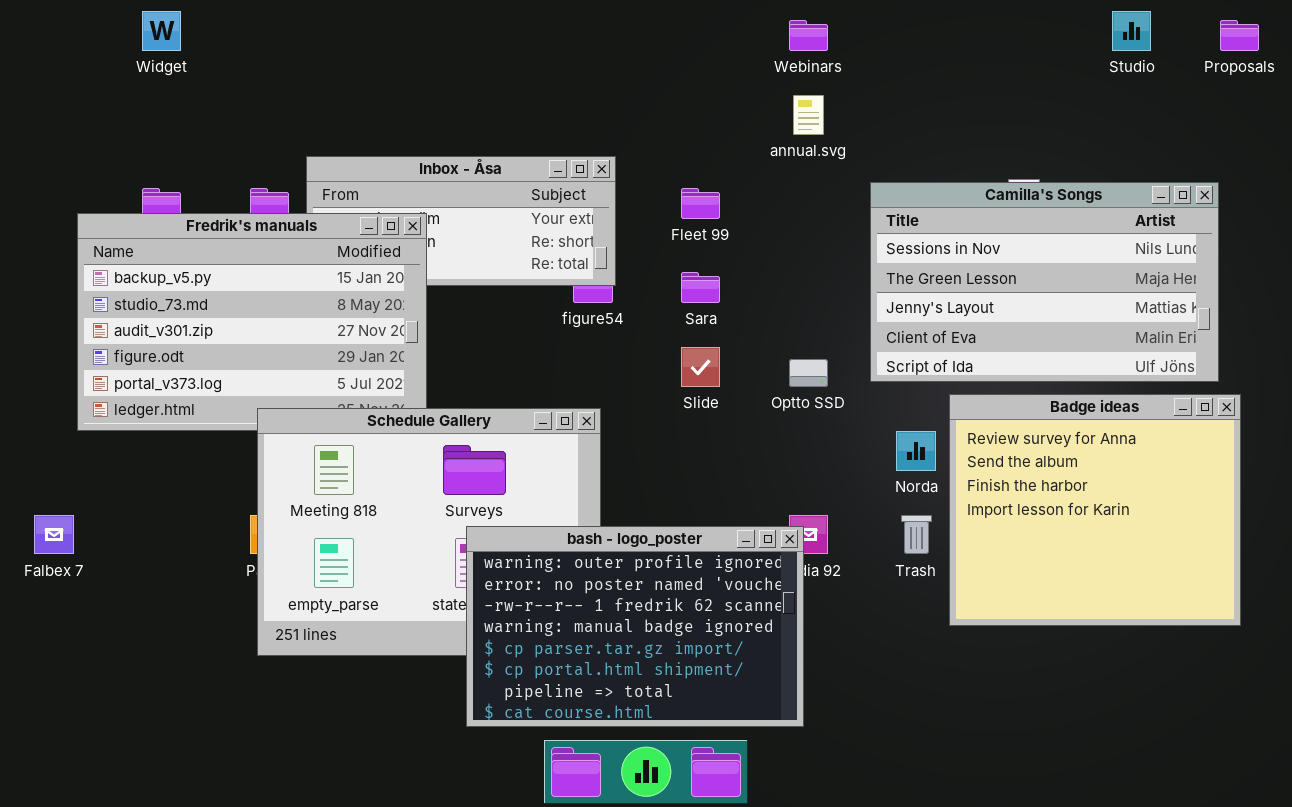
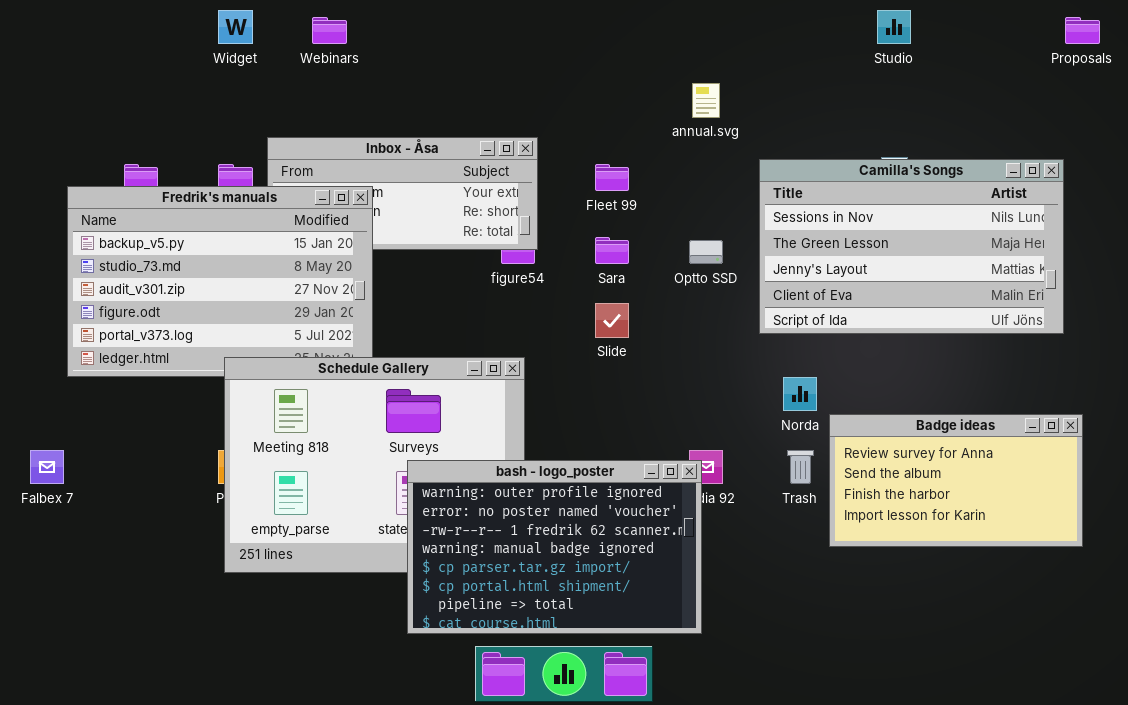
Widget: [142,11,181,51] -> [218,10,253,44], moved
Studio: [1112,11,1151,51] -> [877,10,911,44], moved
Webinars: [789,20,828,51] -> [312,17,347,44], moved
Optto SSD: [789,359,828,387] -> [689,240,723,264], moved
Badge ideas: [949,394,1241,626] -> [829,414,1083,547], resized

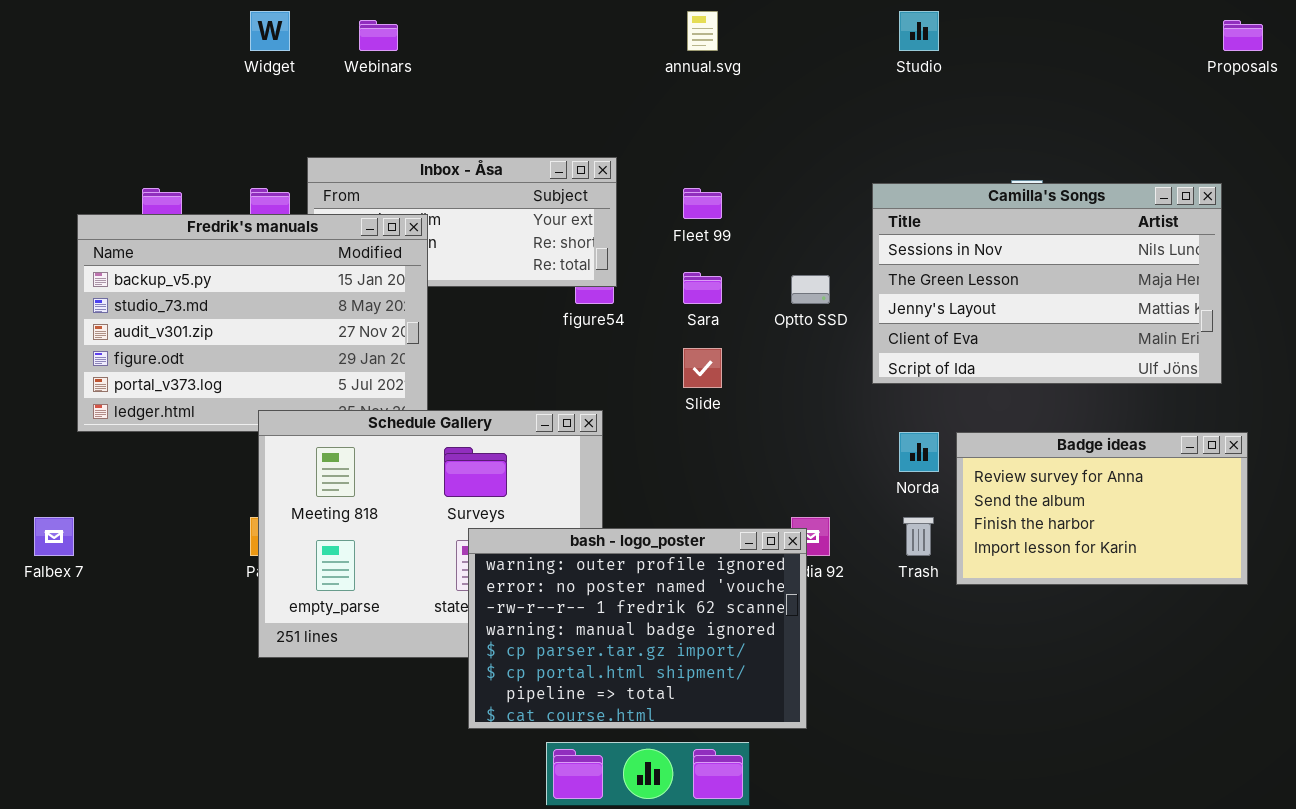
Studio: [877,10,911,44] -> [899,11,939,51], moved
annual.svg: [692,83,720,118] -> [687,11,718,51], moved
Badge ideas: [829,414,1083,547] -> [956,432,1248,585], moved

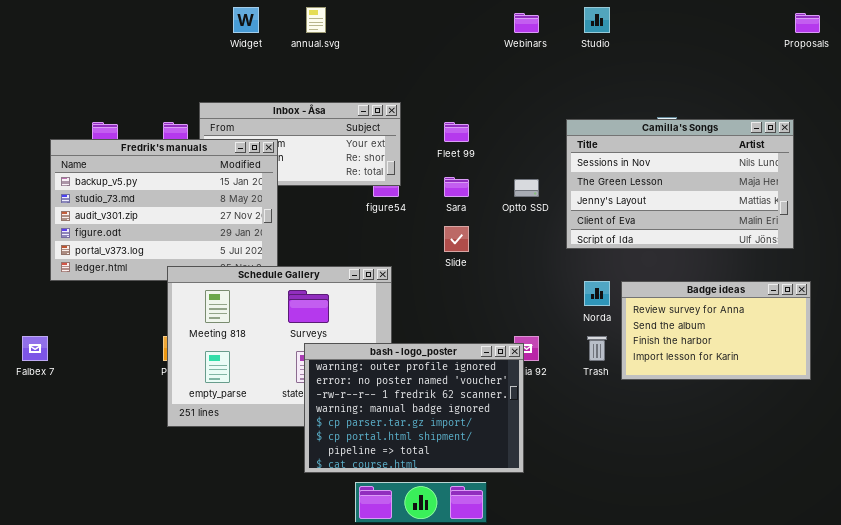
Widget: [250,11,290,51] -> [233,7,259,33], moved
annual.svg: [687,11,718,51] -> [306,7,326,33], moved
Webinars: [359,20,398,51] -> [514,13,539,33], moved

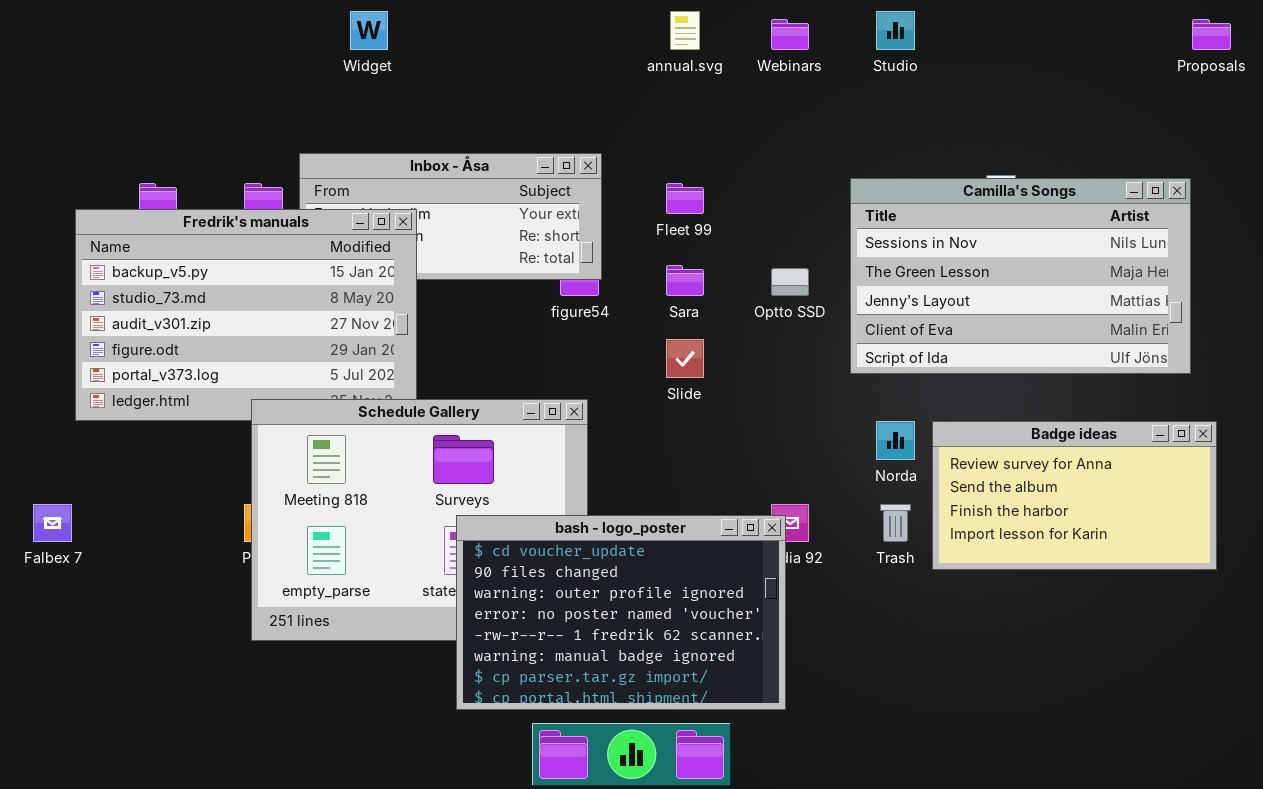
annual.svg: [306,7,326,33] -> [670,11,700,50], moved
bash - logo_poster: [304,343,524,473] -> [456,515,786,710], scrolled up 2 rows

